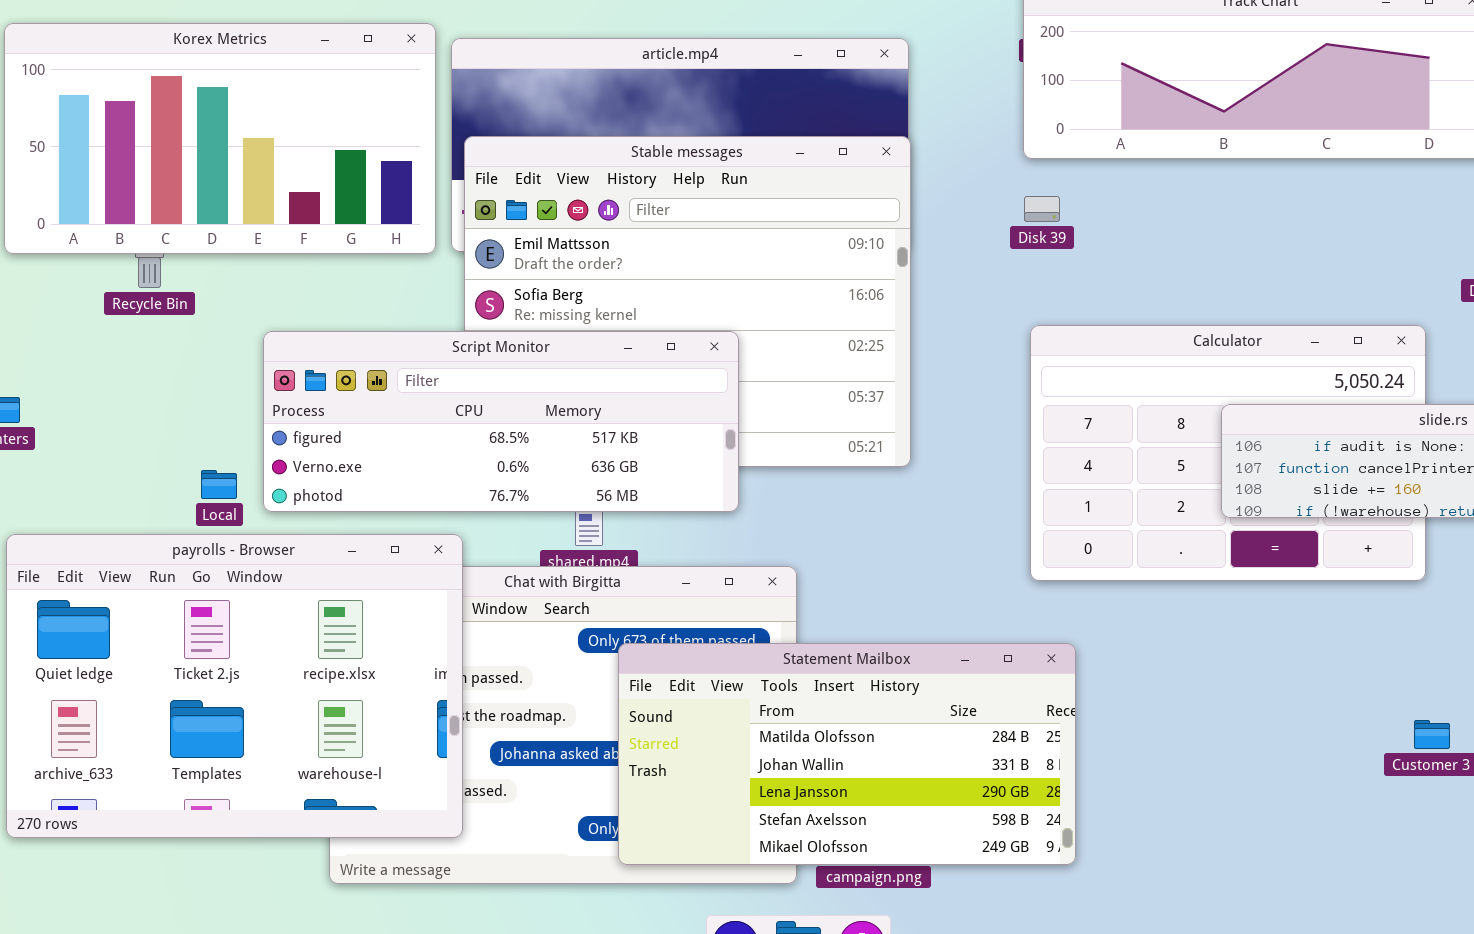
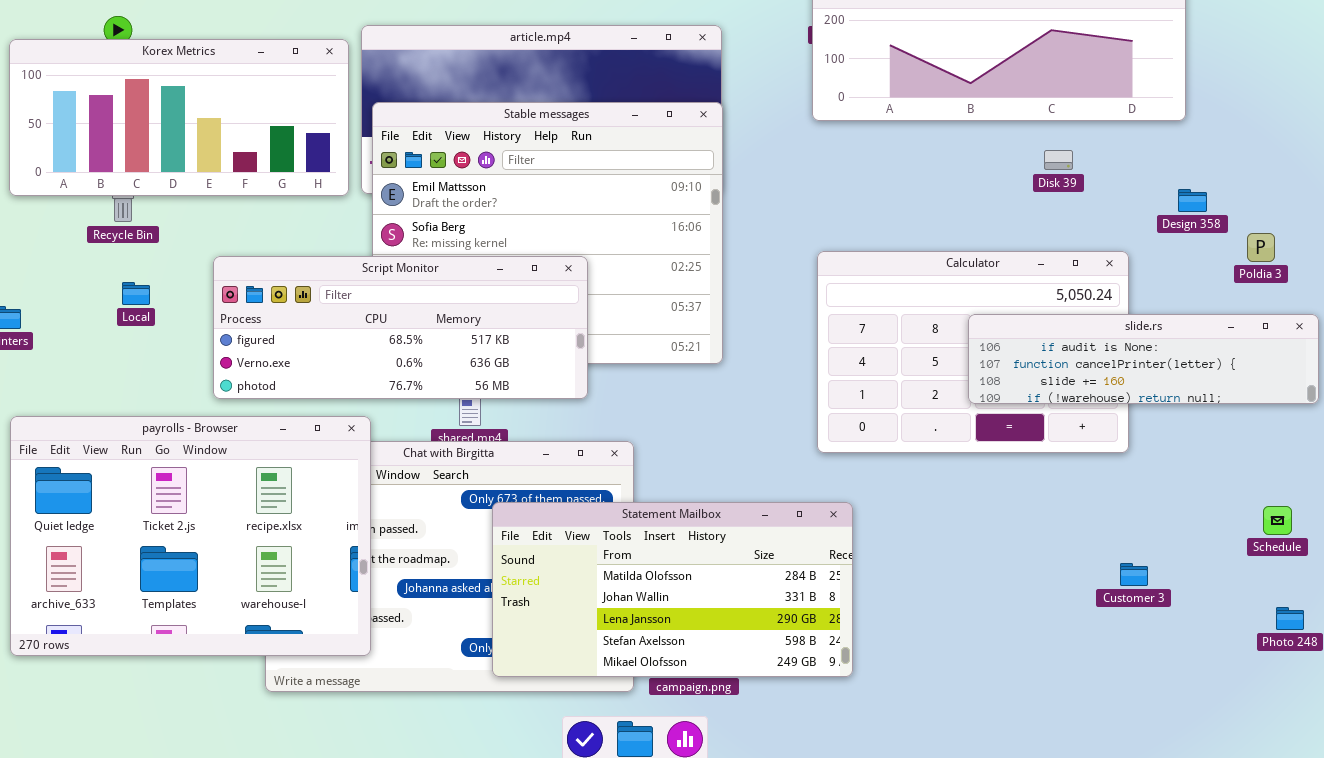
Korex Metrics: [4,23,436,254] -> [9,39,349,196], resized
Disk 39: [1024,196,1060,222] -> [1044,150,1073,170], moved
Local: [201,470,237,499] -> [122,282,150,305], moved

